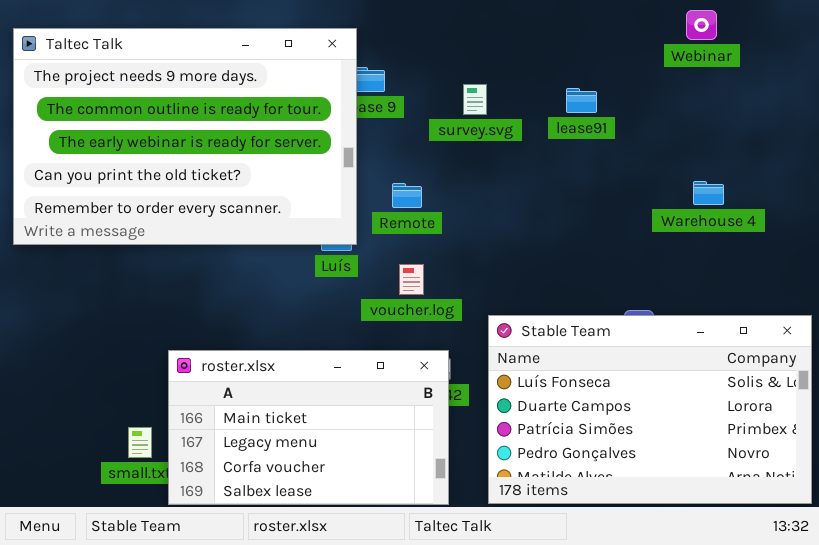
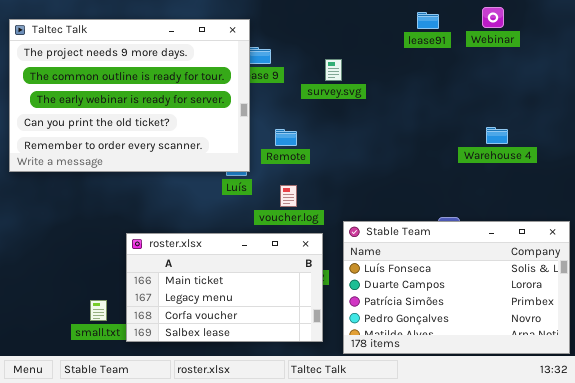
lease91: [566,88,597,113] -> [417,12,439,29], moved
roster.xlsx: [168,350,449,505] -> [126,233,323,342], moved

